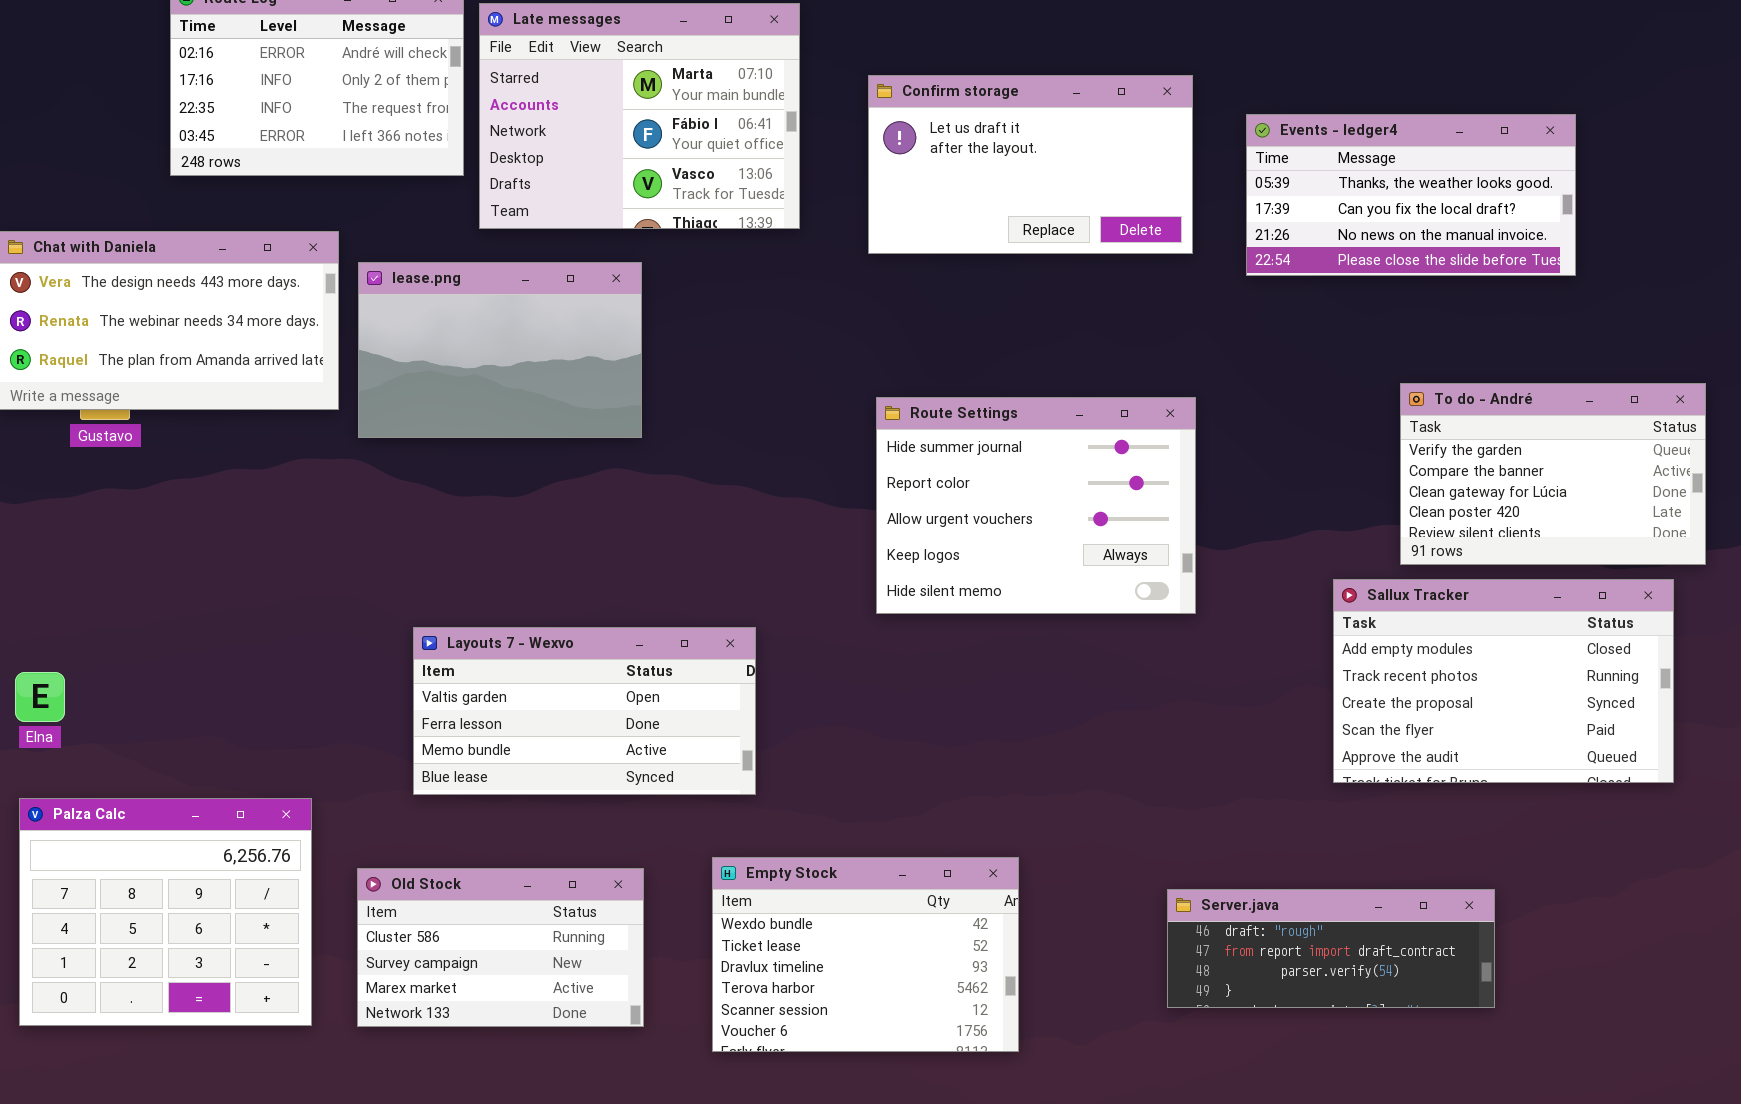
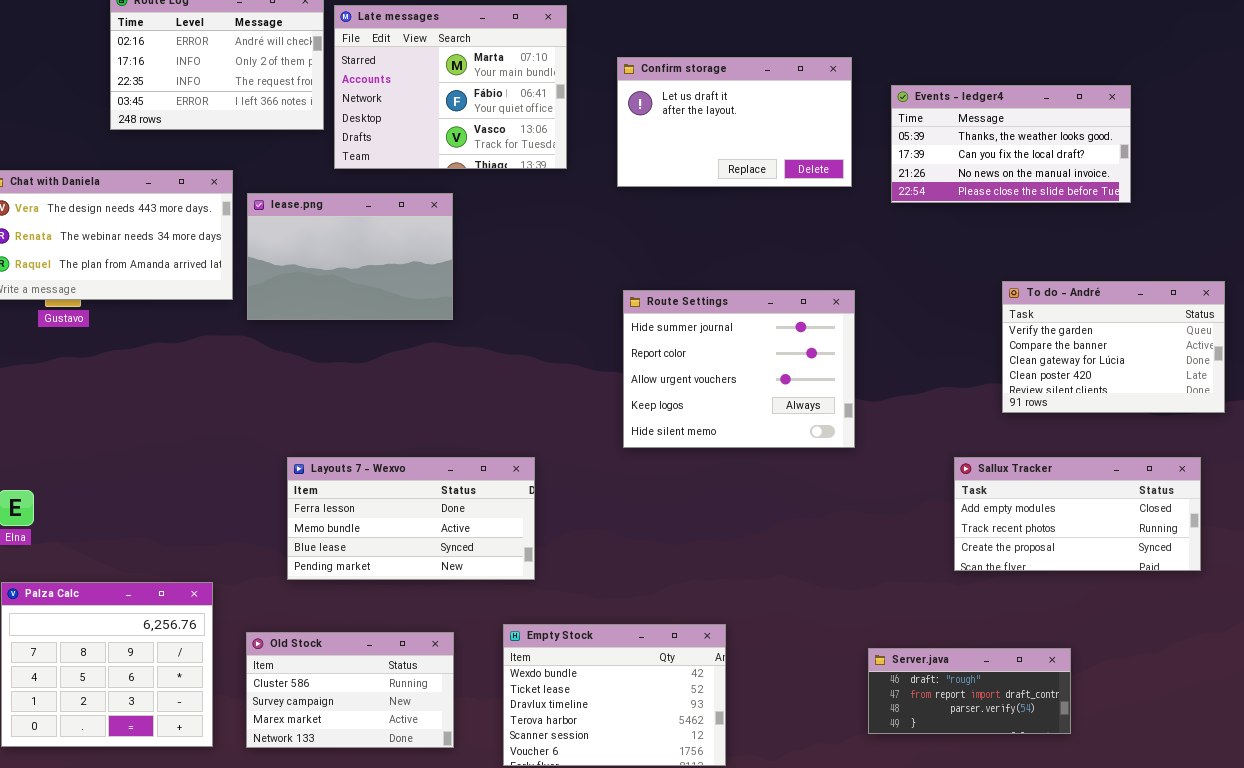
Sallux Tracker: [1333,579,1674,783] -> [954,457,1201,571], resized
Layouts 7 - Wexvo: [413,627,756,795] -> [287,457,535,580], scrolled down 1 row
Server.java: [1167,889,1495,1008] -> [868,648,1071,734], resized

